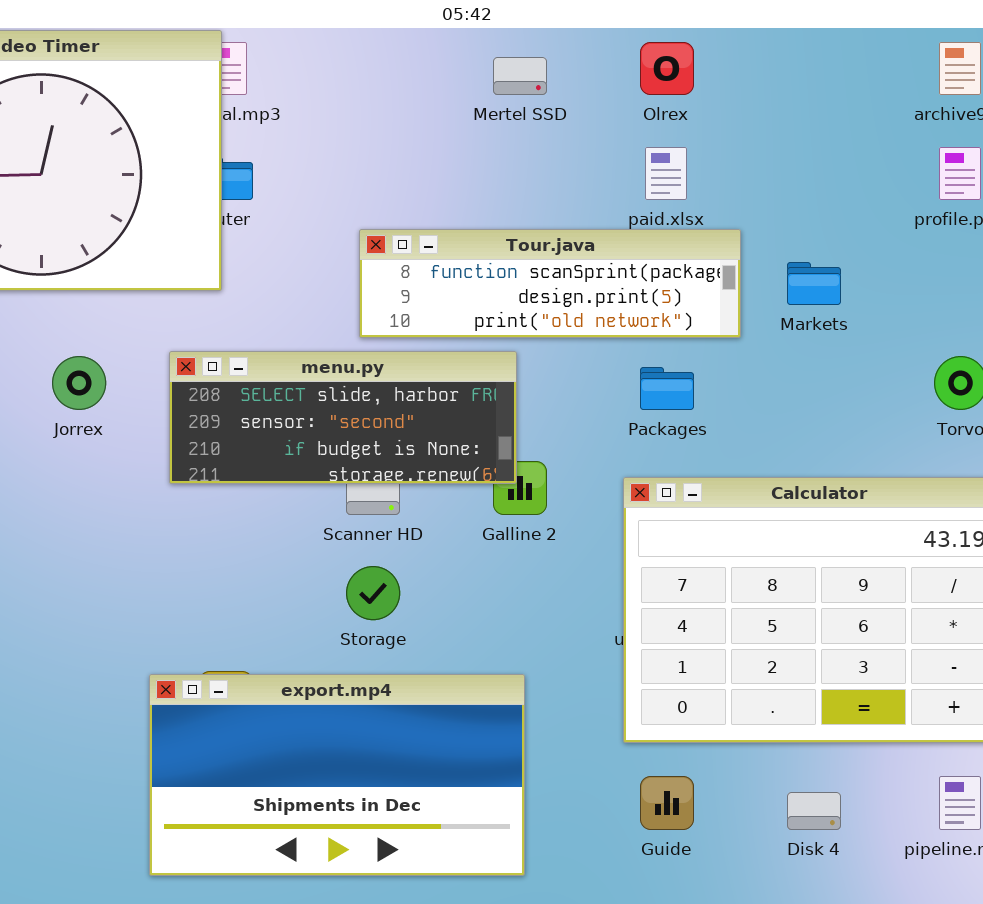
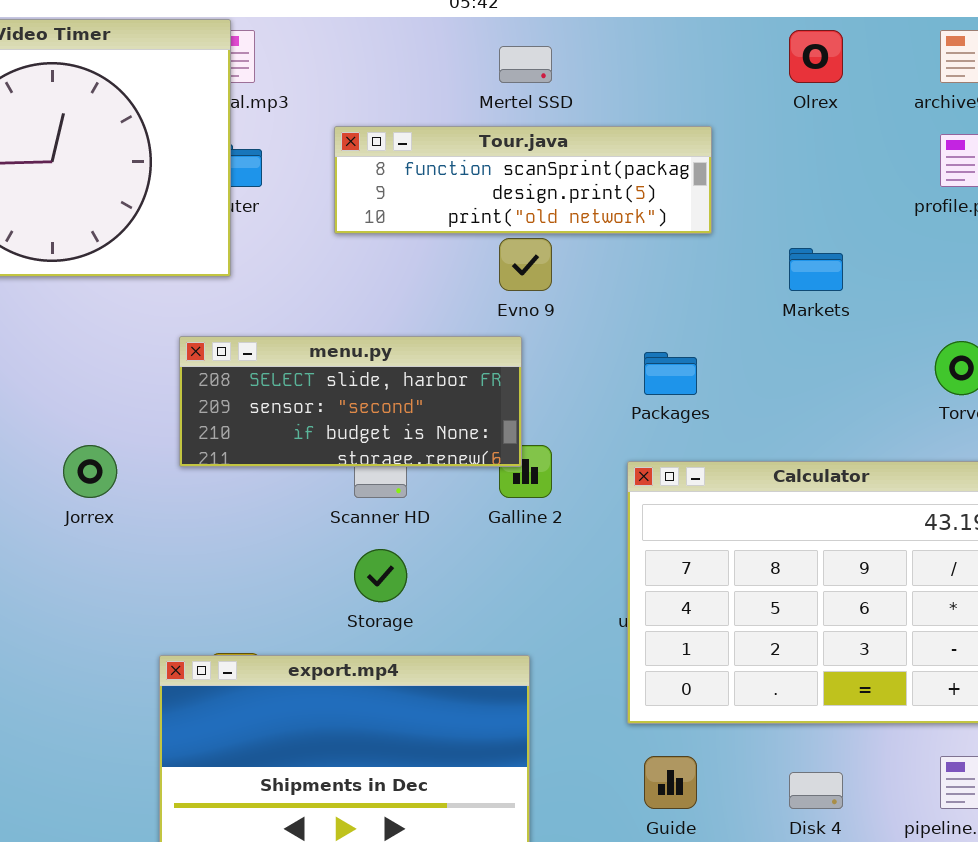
Olrex: [640,42,694,95] -> [789,30,843,83], moved
Tour.java: [359,229,741,338] -> [334,126,712,234], moved
Jorrex: [52,356,106,410] -> [63,445,117,498], moved

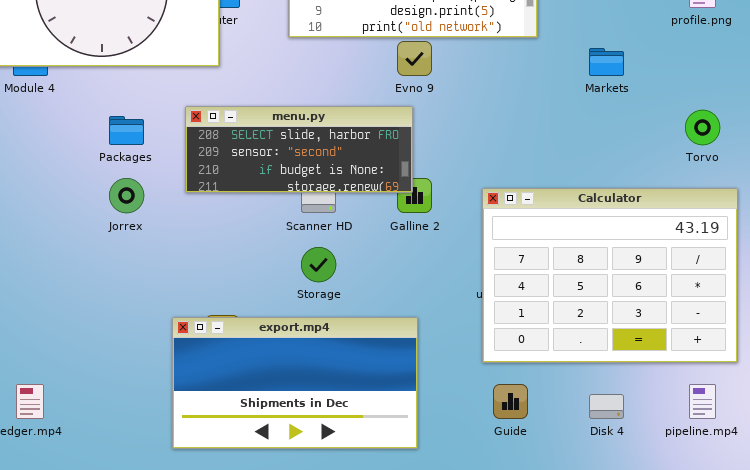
Packages: [644,352,697,395] -> [109,116,144,145], moved

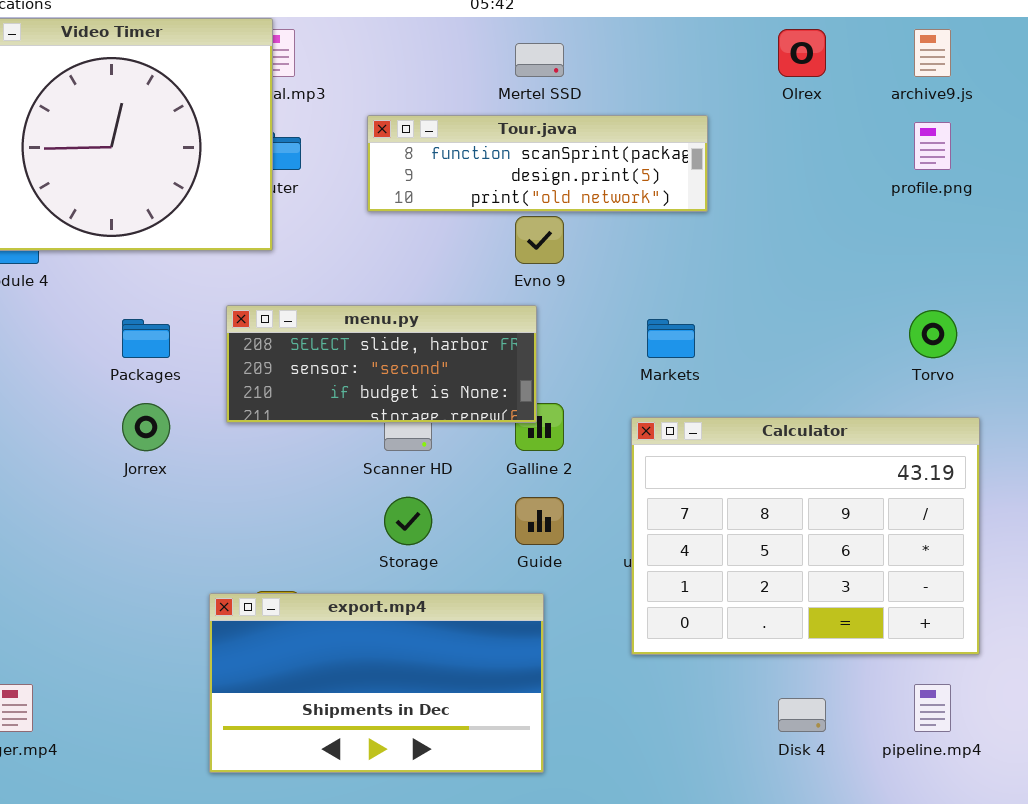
Markets: [589,48,624,76] -> [647,319,695,358], moved
Guide: [493,384,528,419] -> [515,497,564,545], moved

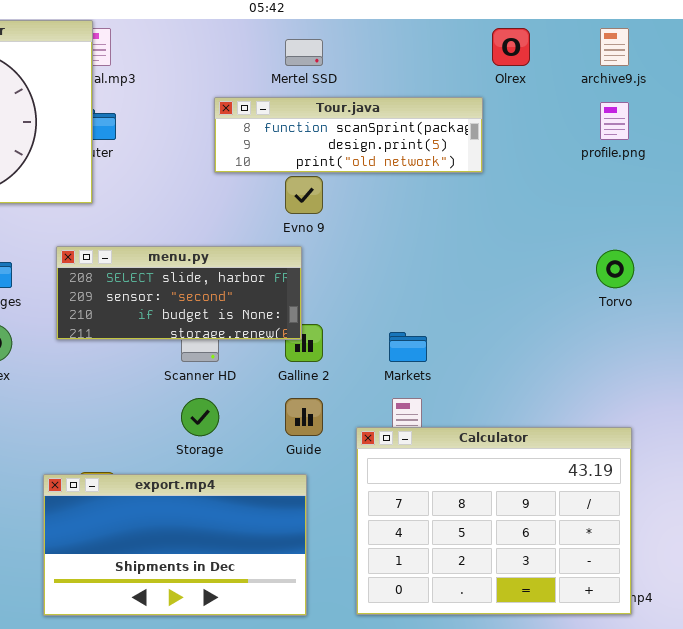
Tour.java: [367,115,708,212] -> [214,97,483,173], moved
Markets: [647,319,695,358] -> [389,332,427,362], moved
Calculator: [631,417,980,655] -> [356,427,632,615], moved

